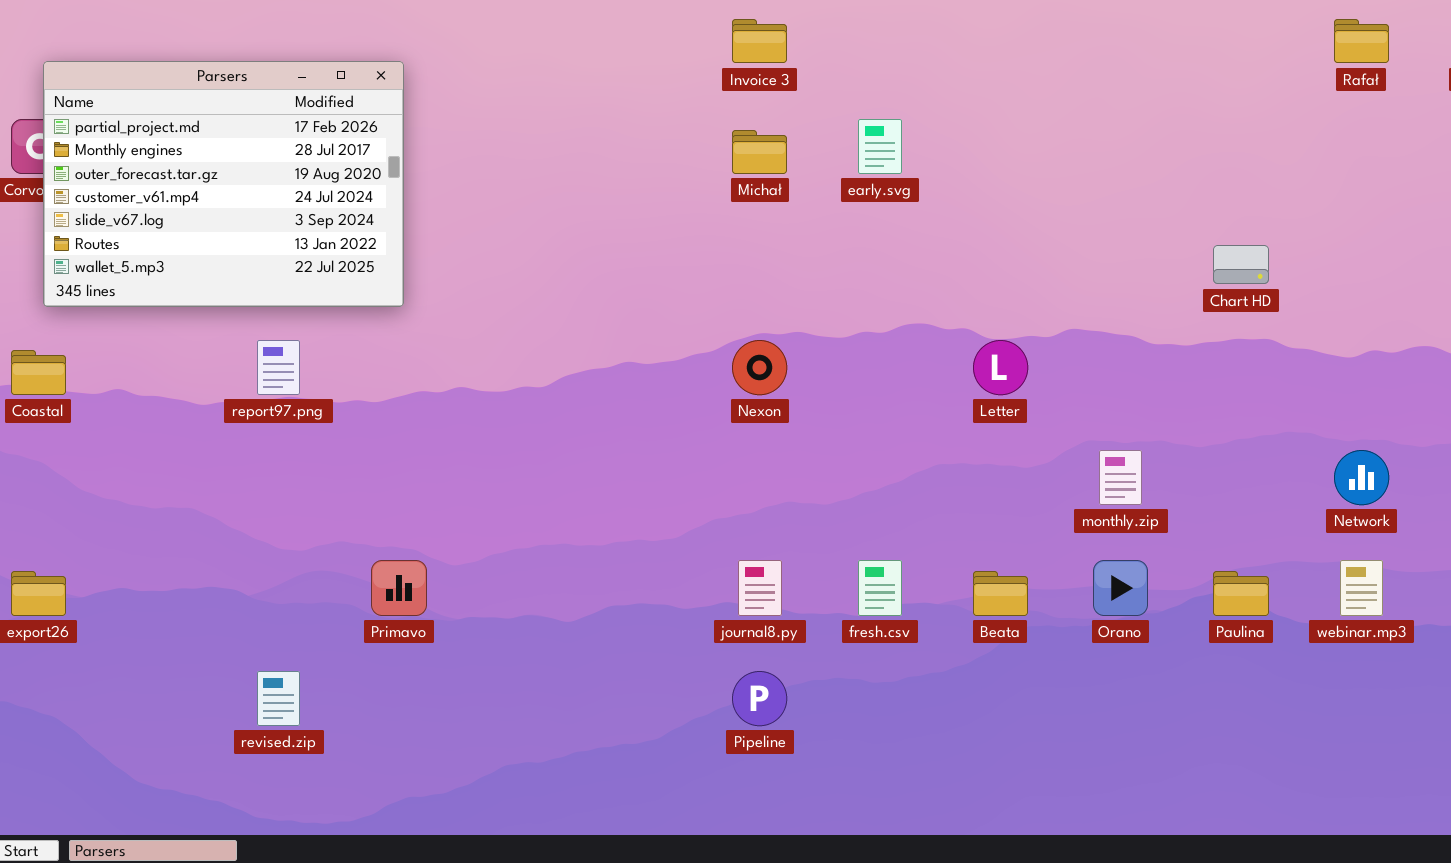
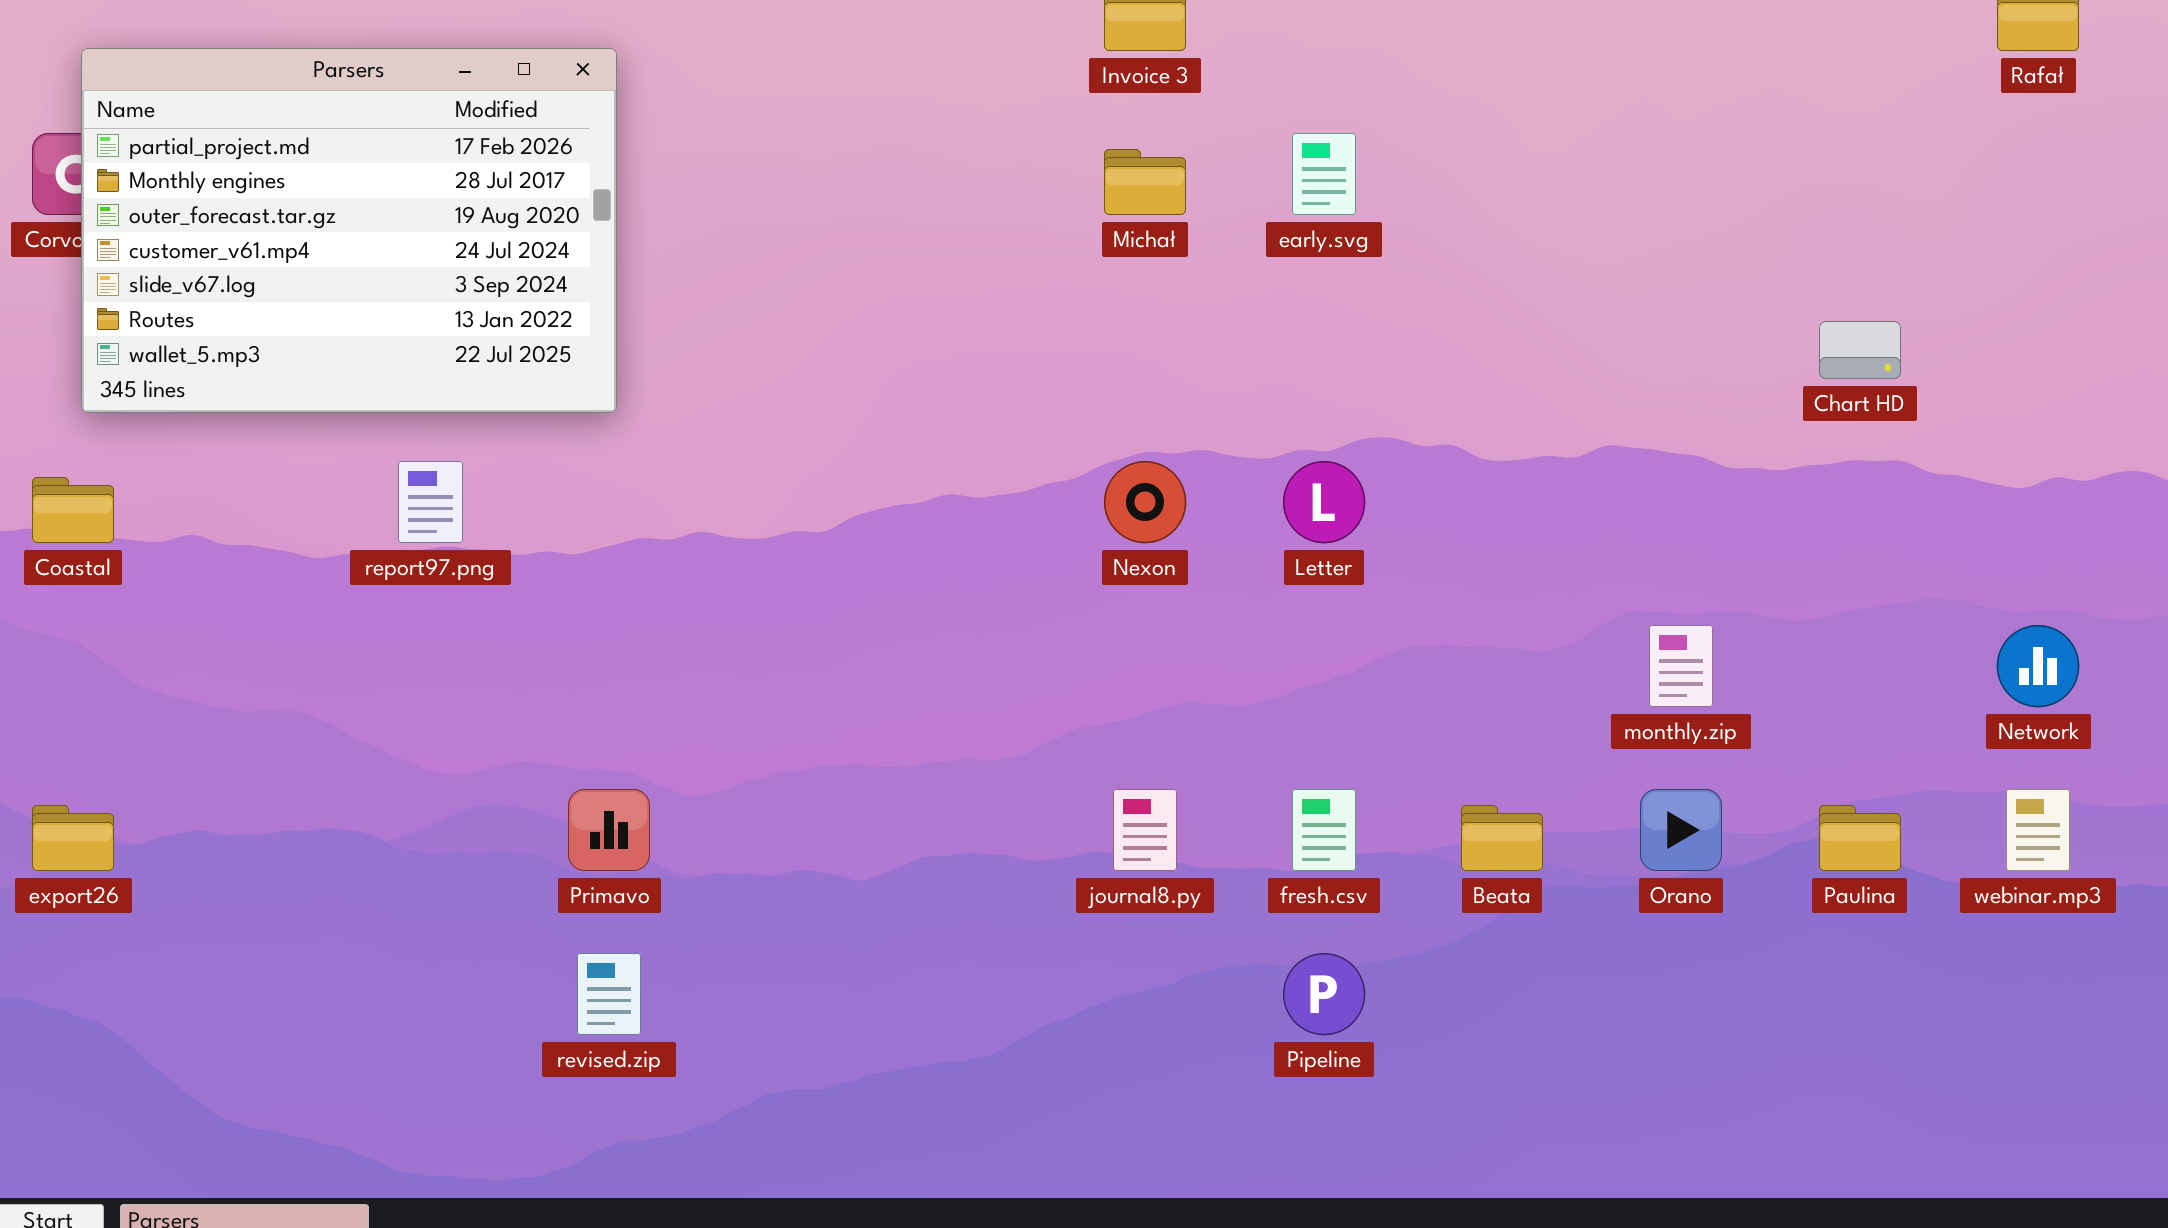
Letter: [973,340,1028,395] -> [1283,461,1365,543], moved
revised.zip: [257,671,300,726] -> [577,953,641,1035], moved
Pipeline: [732,671,787,726] -> [1283,953,1365,1035], moved

